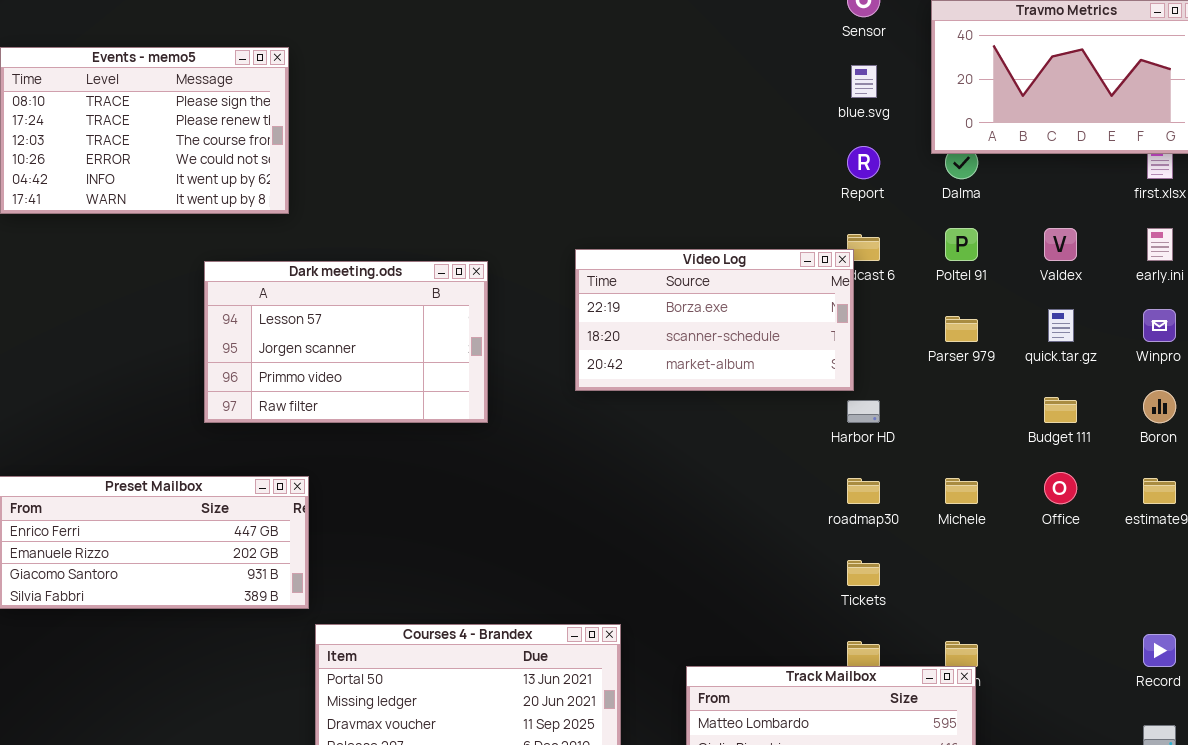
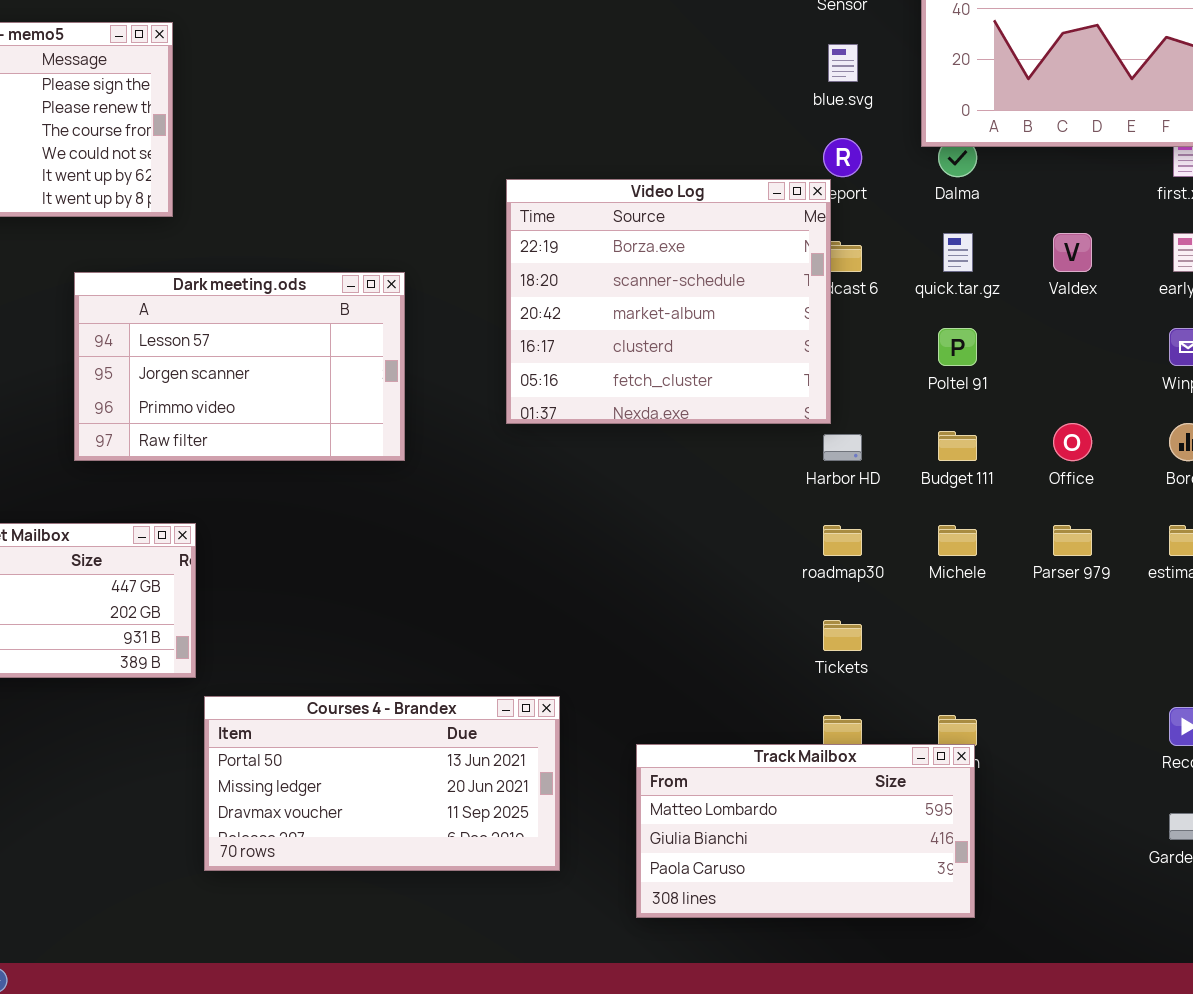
Poltel 91: [945,228,978,261] -> [938,328,977,366], moved
Video Log: [575,249,854,391] -> [506,179,831,424], resized
quick.tar.gz: [1048,309,1074,342] -> [943,233,973,272], moved
Parser 979: [945,316,978,342] -> [1053,525,1092,556], moved
Budget 111: [1044,397,1077,423] -> [938,431,977,461], moved
Office: [1044,472,1077,504] -> [1053,423,1092,461], moved

